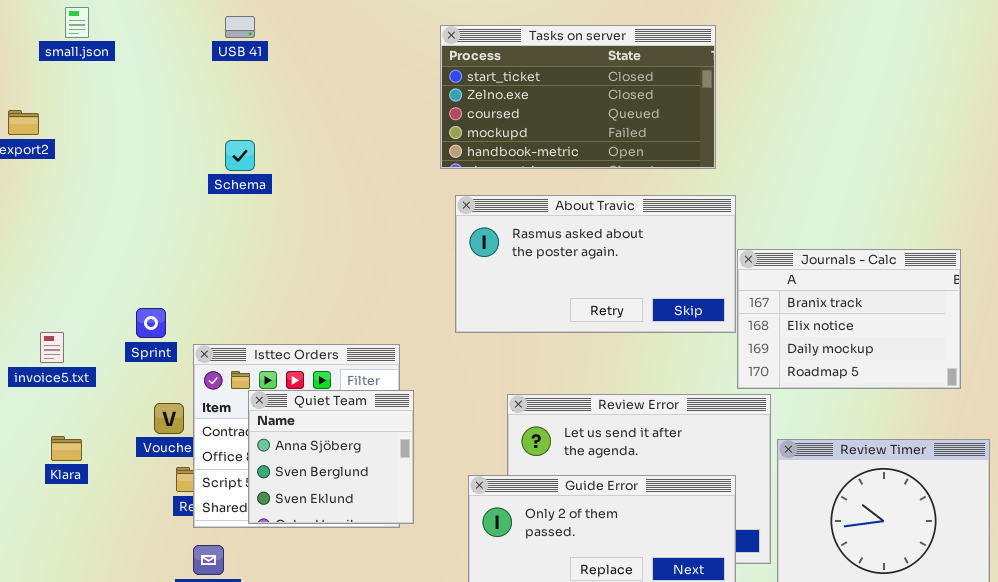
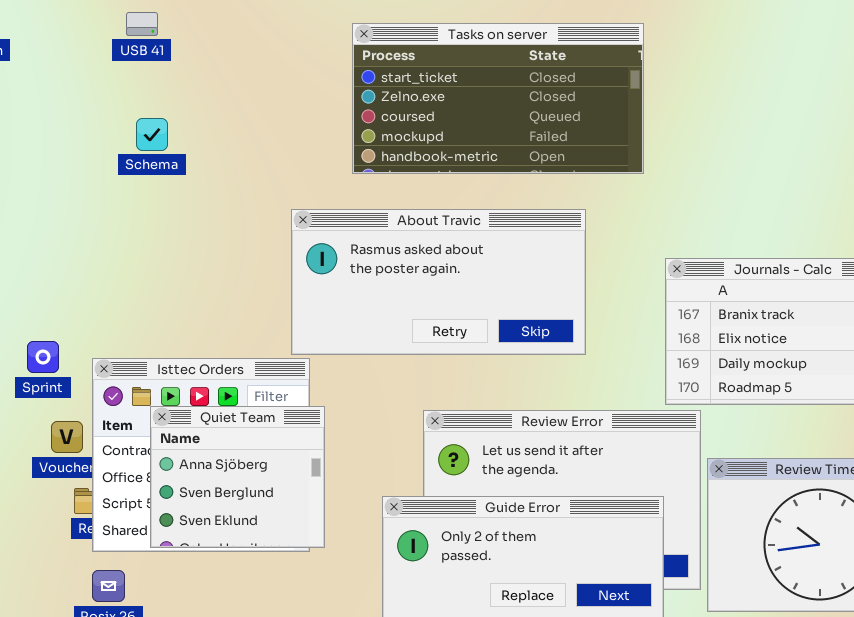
Schema: [225,140,255,171] -> [136,118,168,151], moved
About Travic: [455,195,736,333] -> [291,209,586,355], moved
Sprint: [136,308,166,338] -> [27,341,59,373], moved

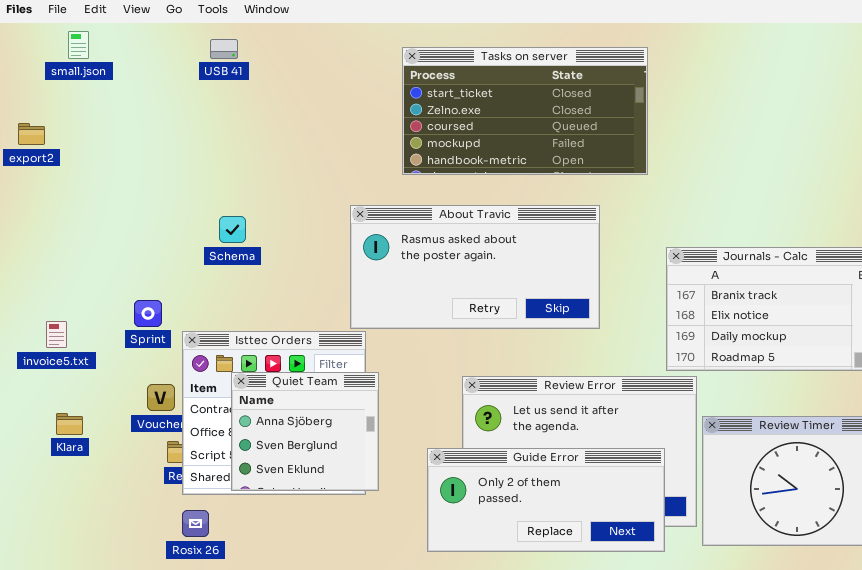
Schema: [136,118,168,151] -> [219,216,246,243], moved
Sprint: [27,341,59,373] -> [134,300,162,327], moved

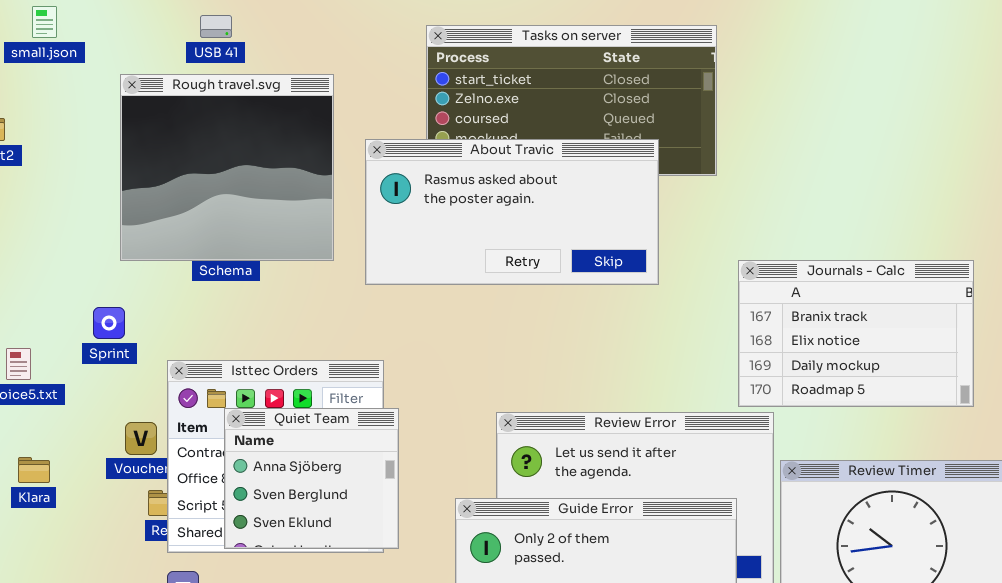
Rough travel.svg: none -> [120,74,334,261], opened
About Travic: [350,205,600,329] -> [365,139,659,285], moved
Sprint: [134,300,162,327] -> [93,307,125,339], moved

